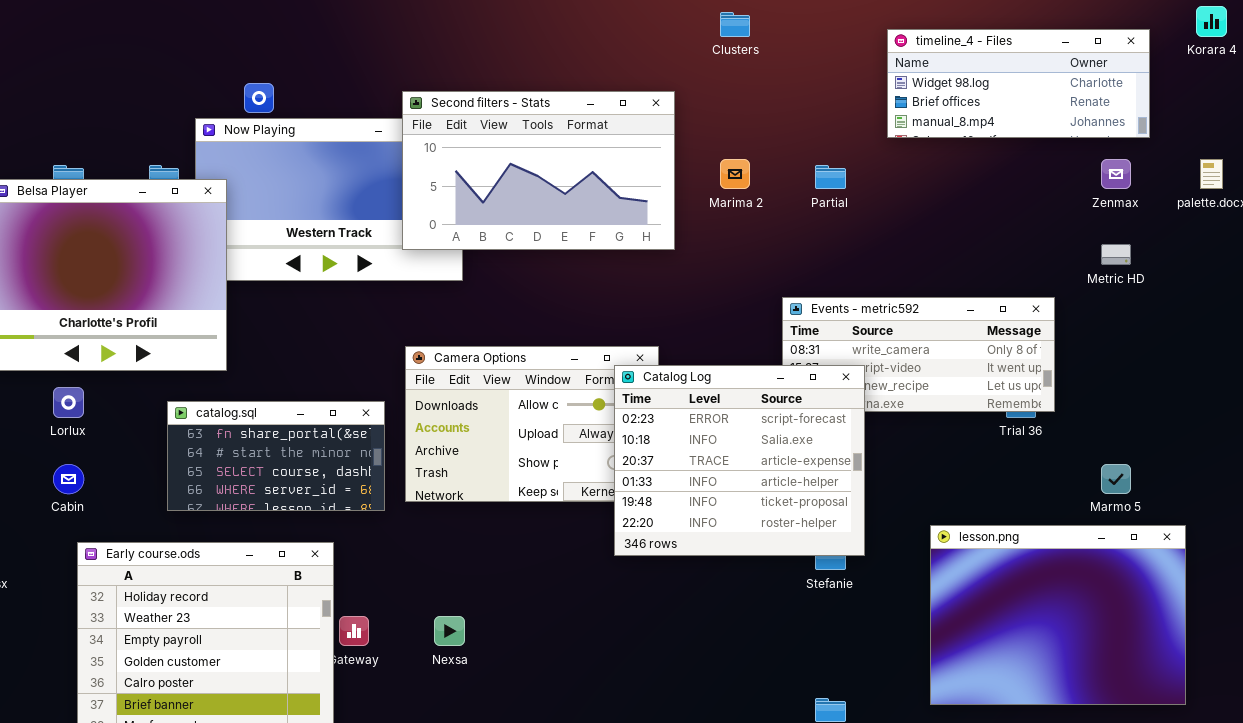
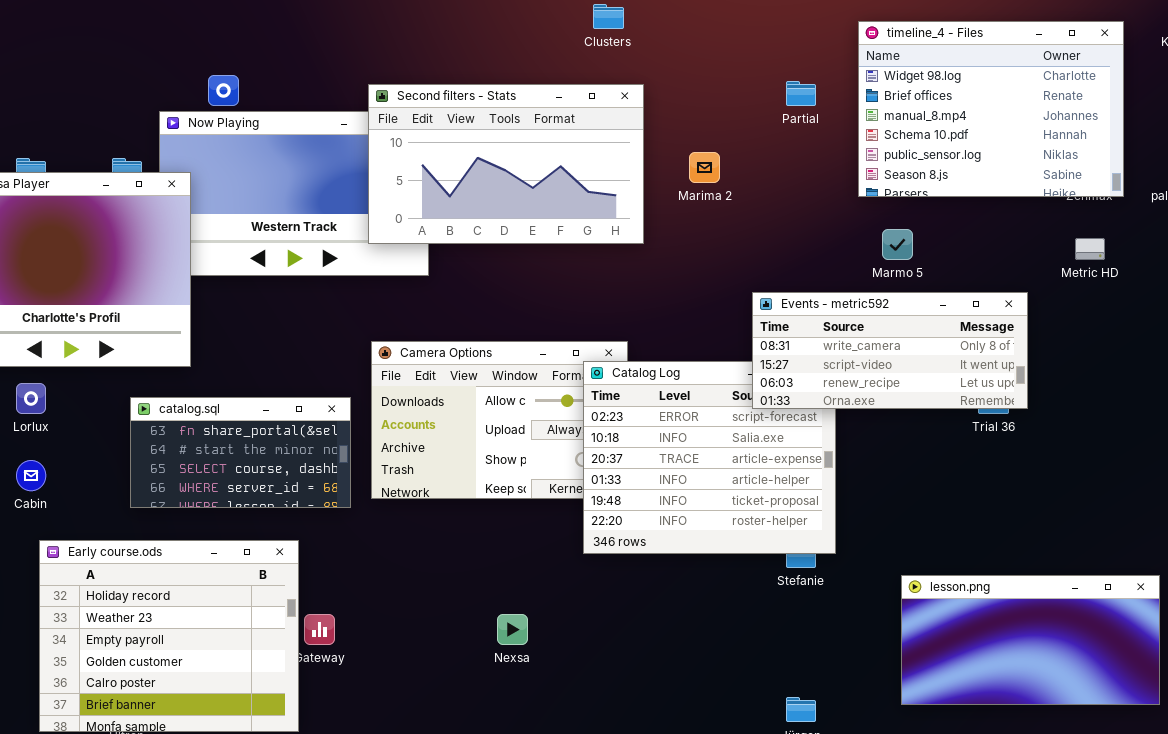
Clusters: [720,12,750,37] -> [593,4,624,29], moved
timeline_4 - Files: [887,29,1150,138] -> [858,21,1124,197], resized
Partial: [815,165,846,189] -> [786,81,816,106], moved
Events - metric592: [782,297,1055,412] -> [752,292,1028,409], raised
Marmo 5: [1101,464,1131,494] -> [882,229,913,260], moved
lesson.png: [930,525,1186,705] -> [901,575,1160,705], resized
Nexsa: [434,616,465,646] -> [497,614,528,645], moved

